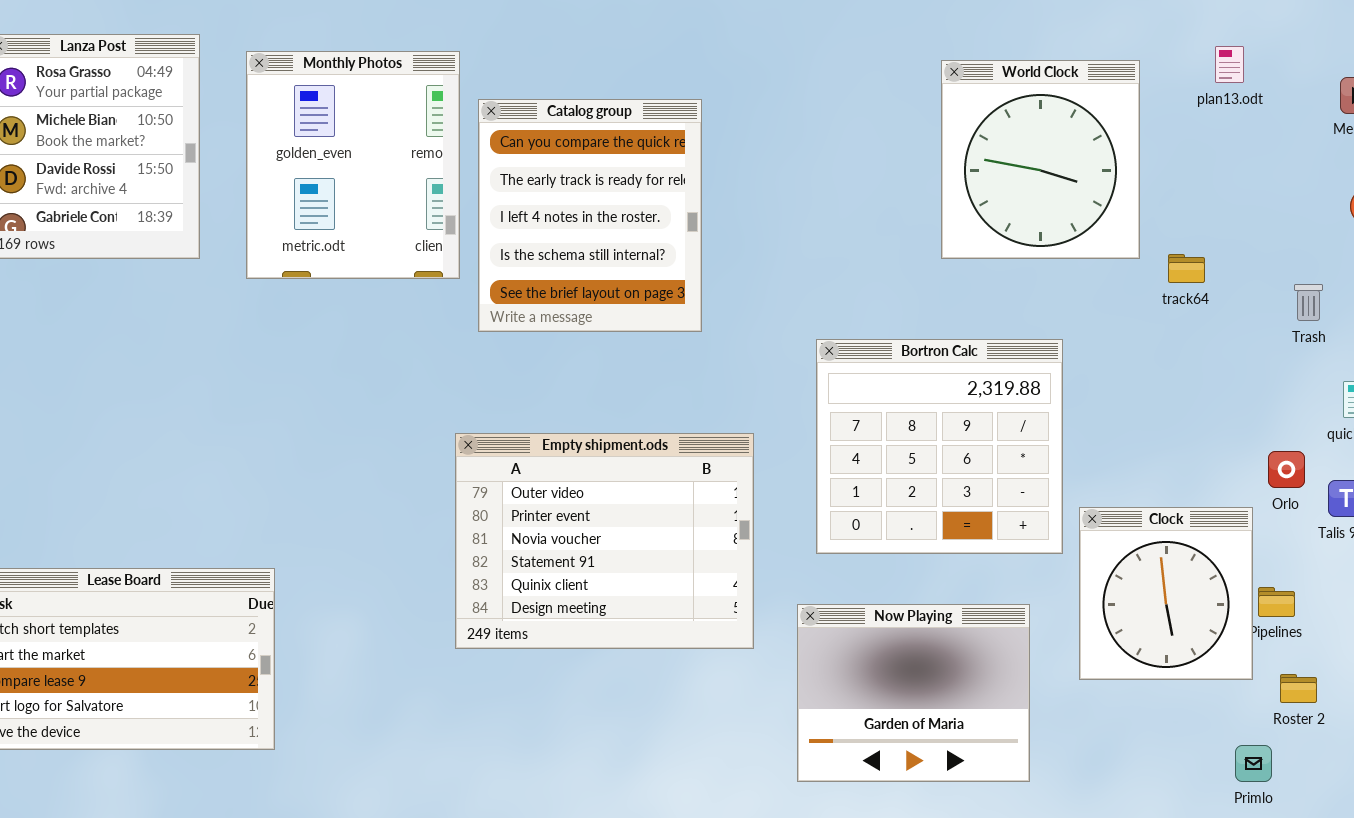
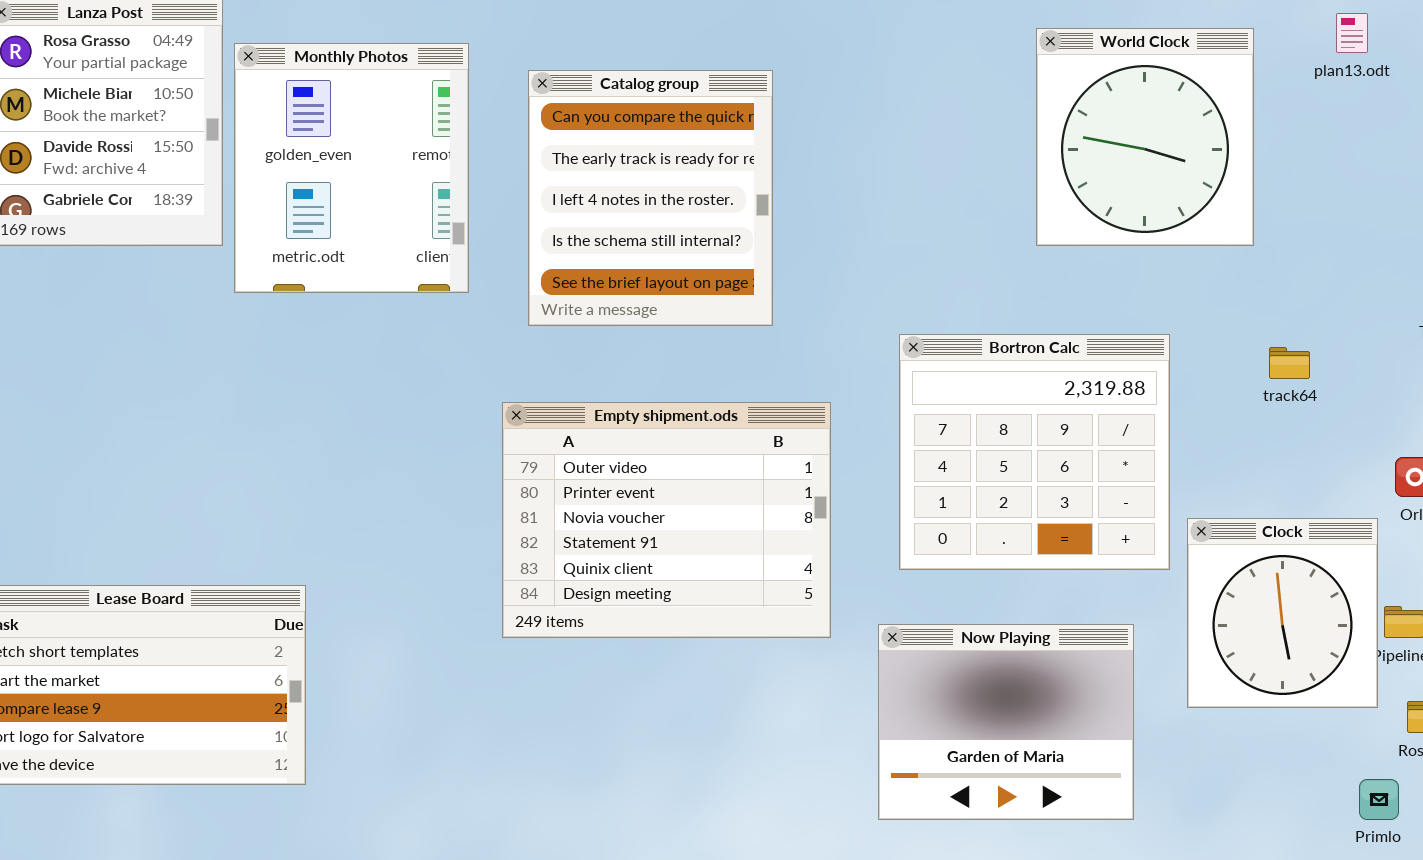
Monthly Photos: [246,51,460,279] -> [234,43,469,293], moved
track64: [1168,254,1205,283] -> [1269,347,1310,379], moved
Empty shipment.ods: [455,433,754,649] -> [502,402,831,638], moved

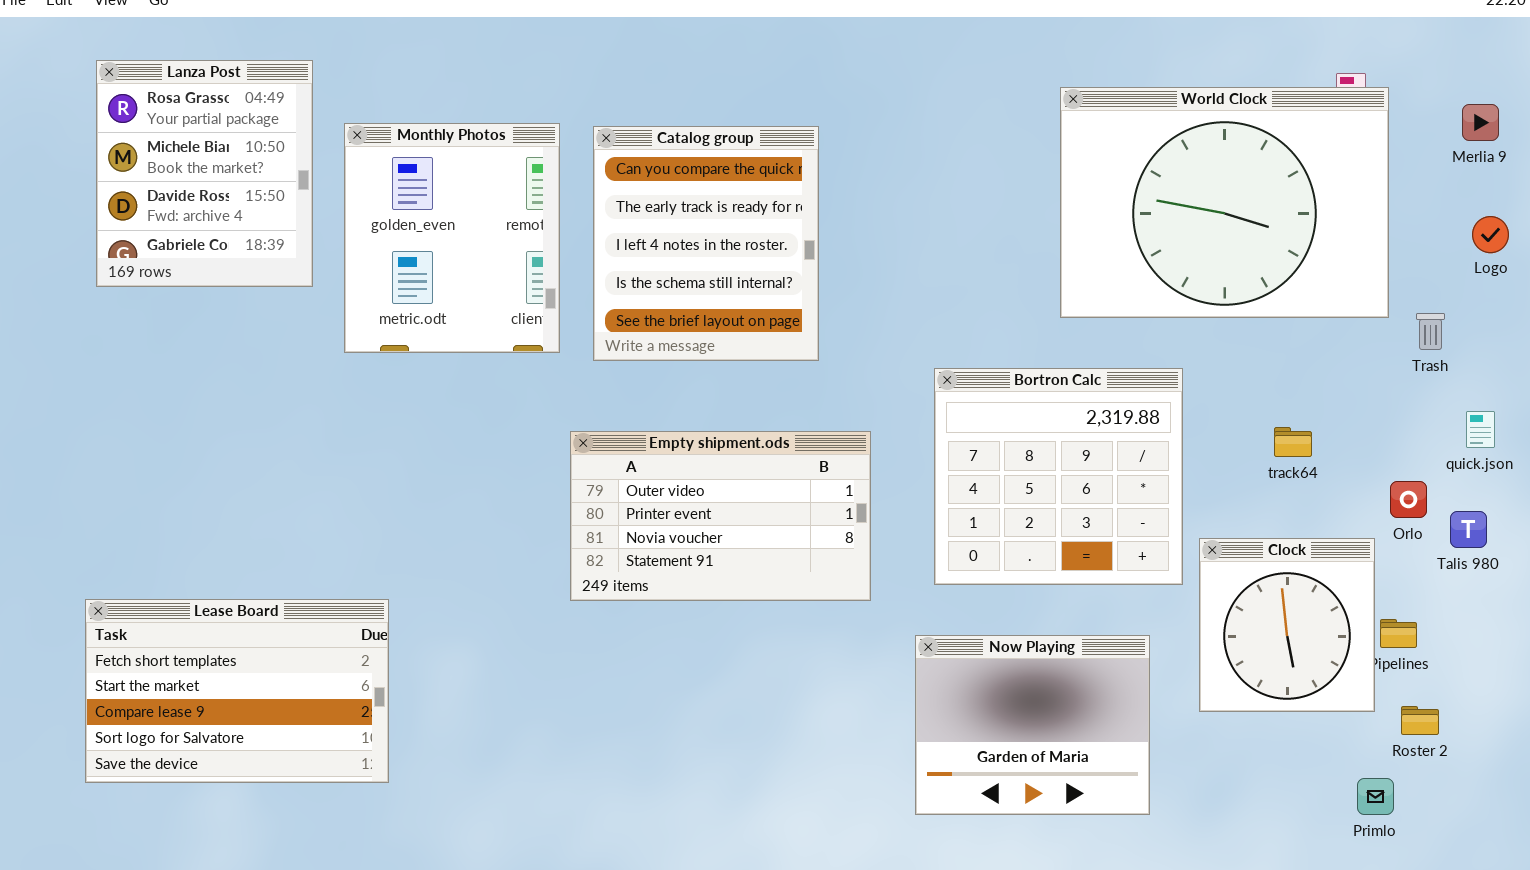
World Clock: [1036,28,1254,246] -> [1060,87,1389,318], resized
Monthly Photos: [234,43,469,293] -> [344,123,560,353], moved
track64: [1269,347,1310,379] -> [1274,427,1312,457], moved
Empty shipment.ods: [502,402,831,638] -> [570,431,871,601], resized

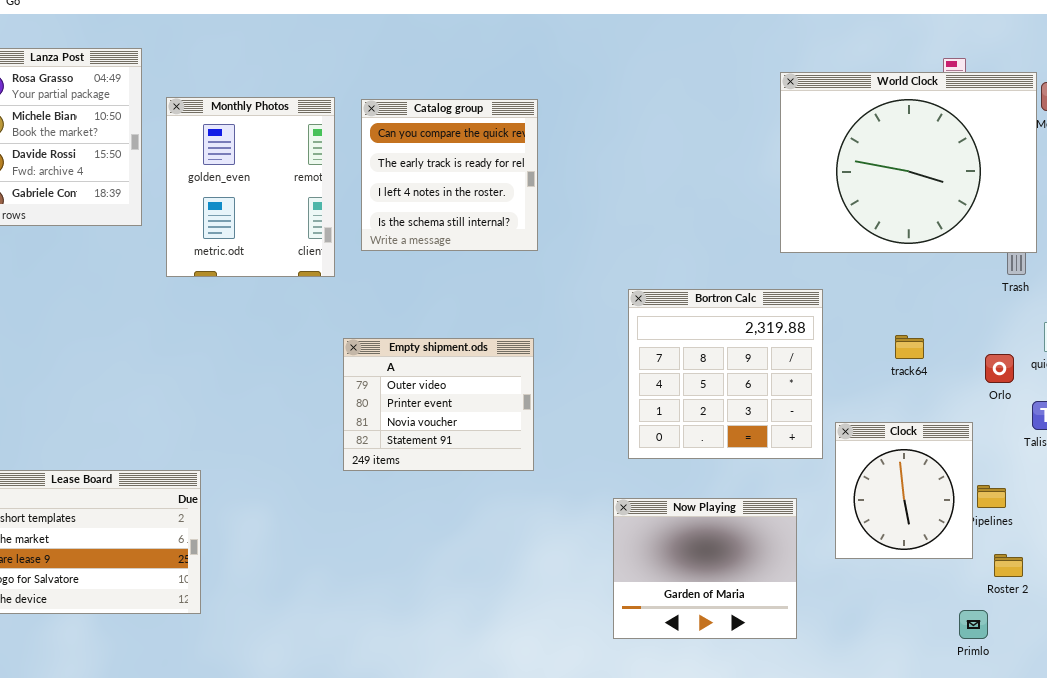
World Clock: [1060,87,1389,318] -> [780,72,1037,253], moved
Catalog group: [593,126,819,361] -> [361,99,538,251], resized
Empty shipment.ods: [570,431,871,601] -> [343,338,534,471], resized
Orlo: [1390,481,1427,518] -> [985,354,1014,383], moved

